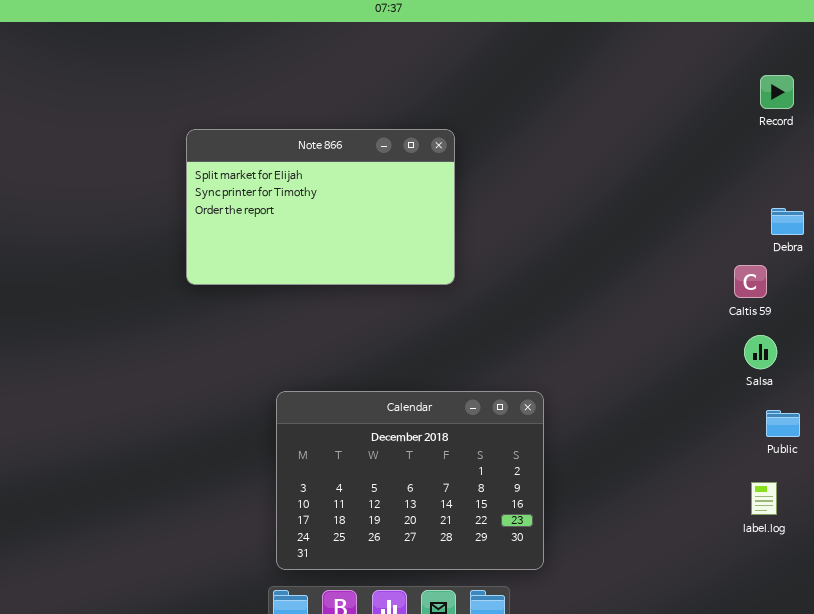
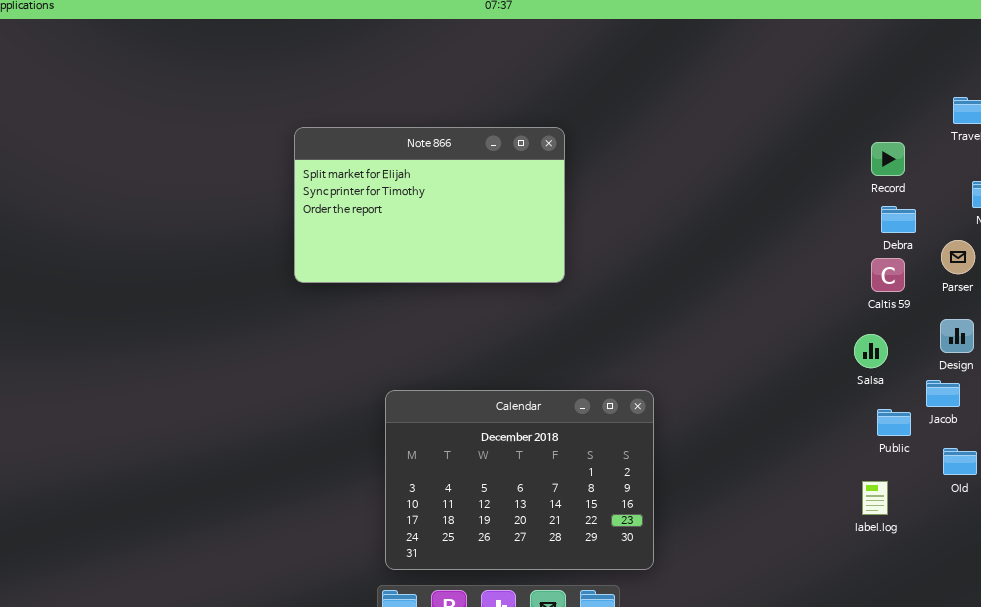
Record: [760,75,794,109] -> [871,142,905,176], moved
Caltis 59: [734,265,767,298] -> [871,258,905,292], moved

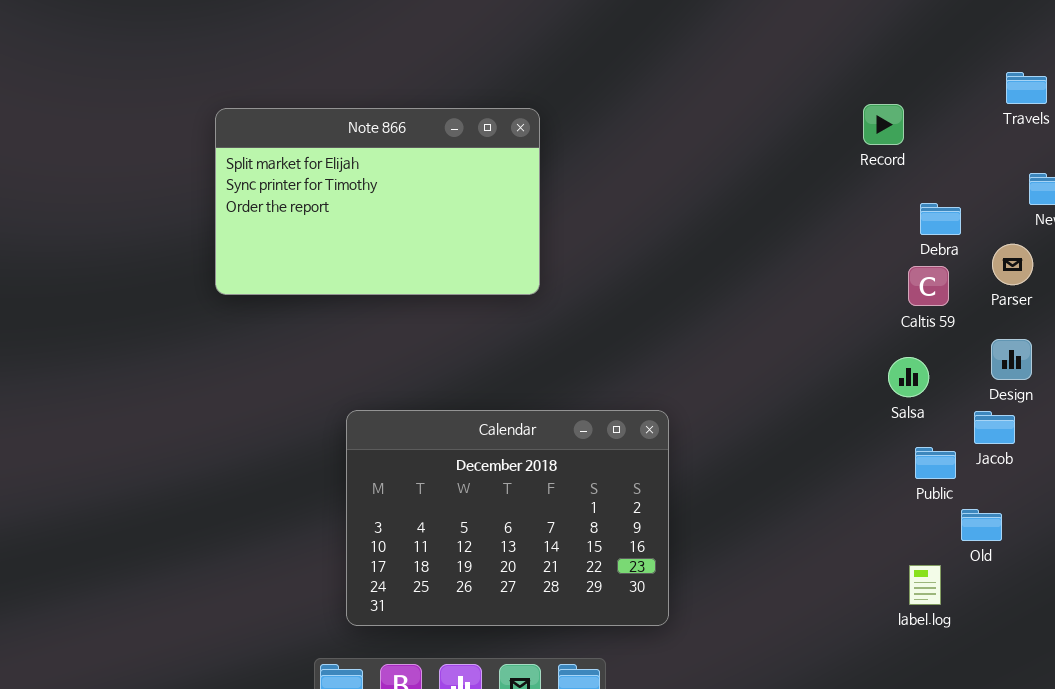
Record: [871,142,905,176] -> [863,104,904,145], moved
Calendar: [385,390,654,570] -> [346,410,669,626], moved
Old: [943,448,977,475] -> [961,509,1002,541], moved
label.log: [862,481,888,515] -> [909,565,941,605], moved

